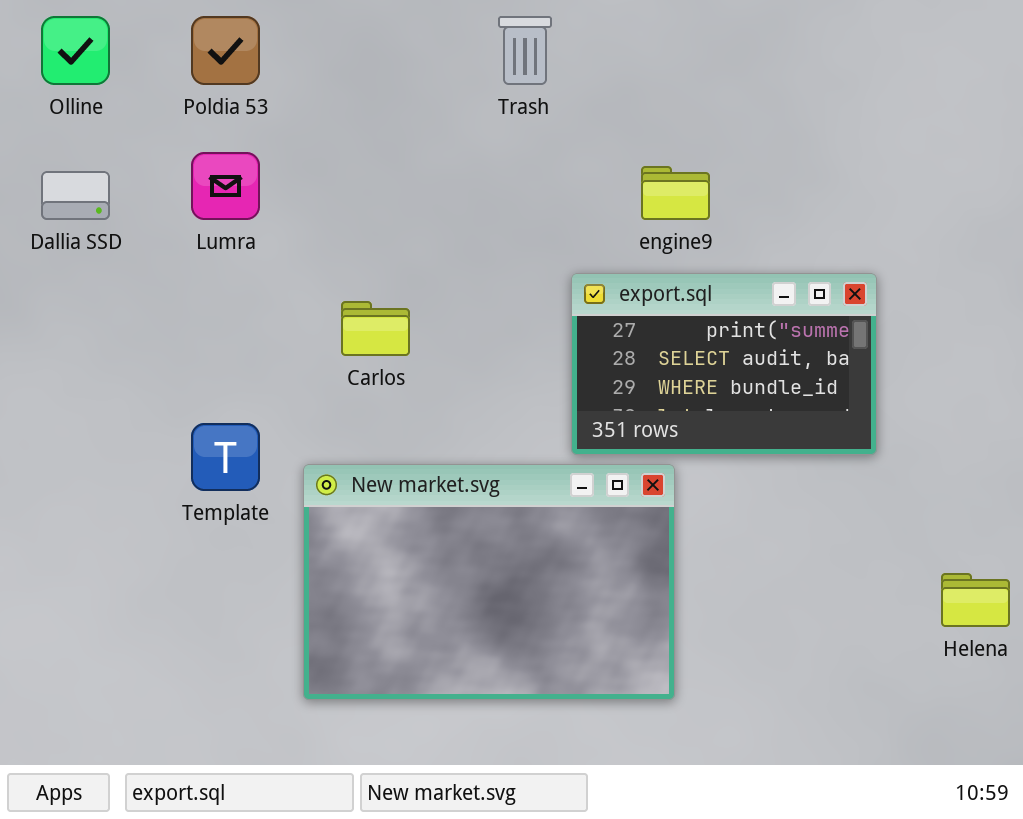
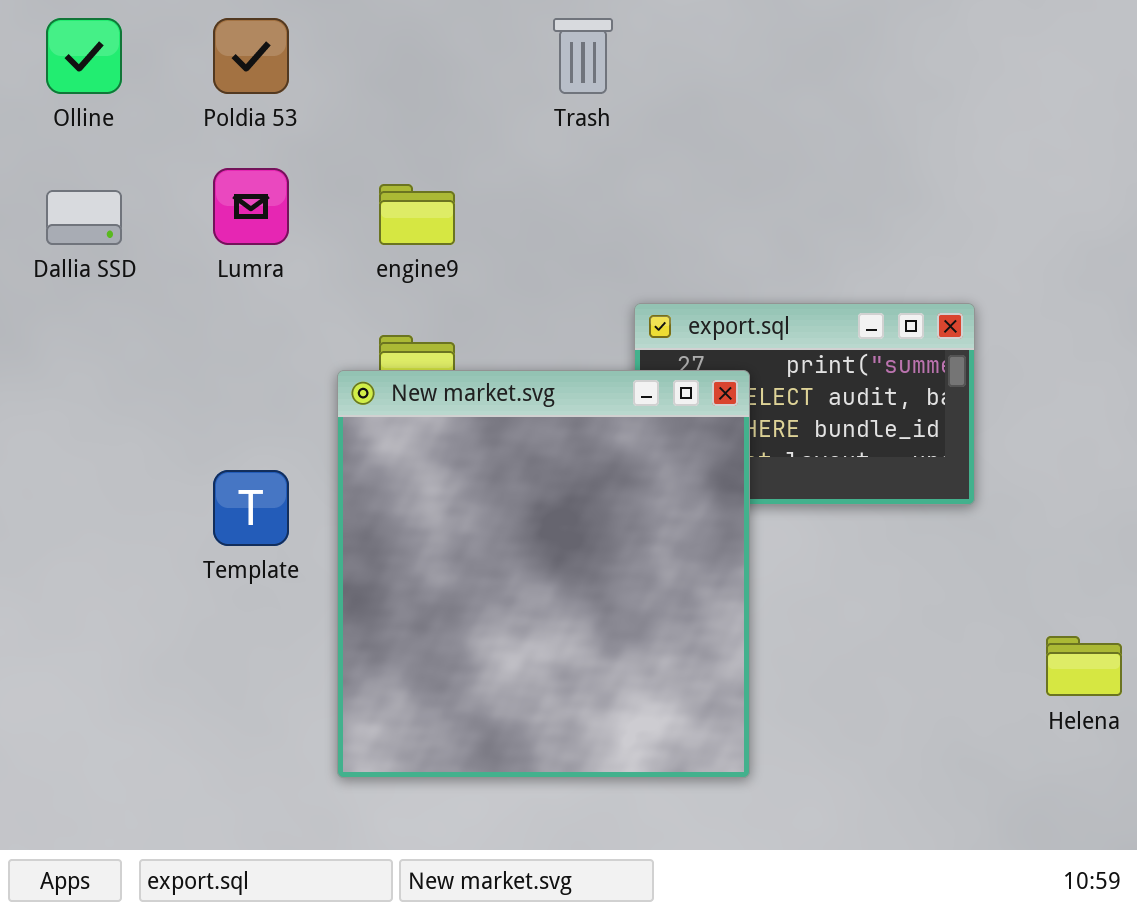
engine9: [641,166,710,220] -> [379,184,455,245], moved
New market.svg: [303,464,675,700] -> [337,370,750,778], resized

